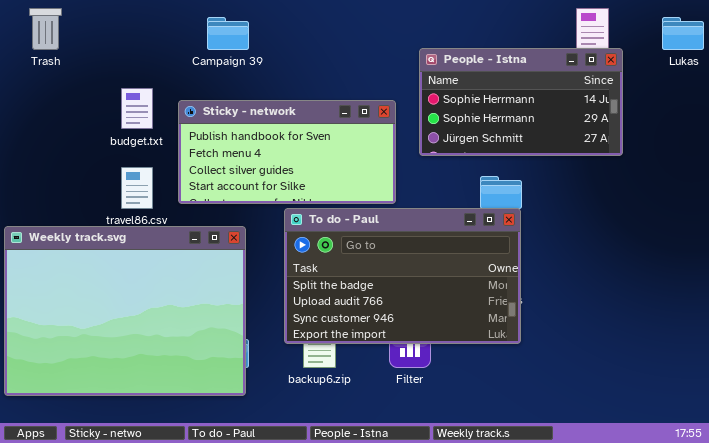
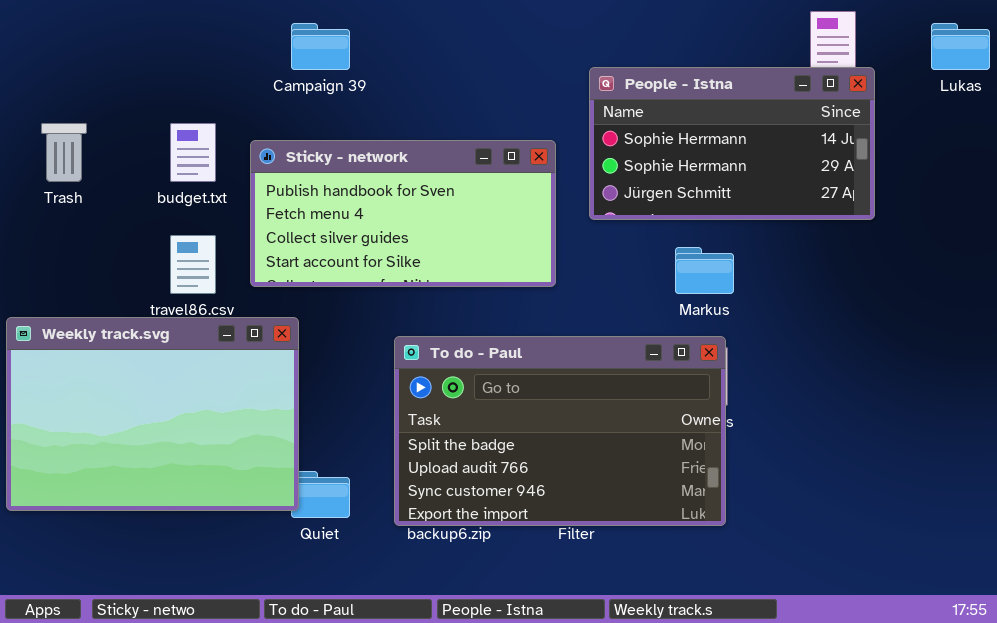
Trash: [29,8,62,50] -> [41,123,87,182], moved
To do - Paul: [284,208,521,344] -> [394,336,726,526], moved
Weekly track.svg: [4,226,246,396] -> [6,317,299,511], resized

